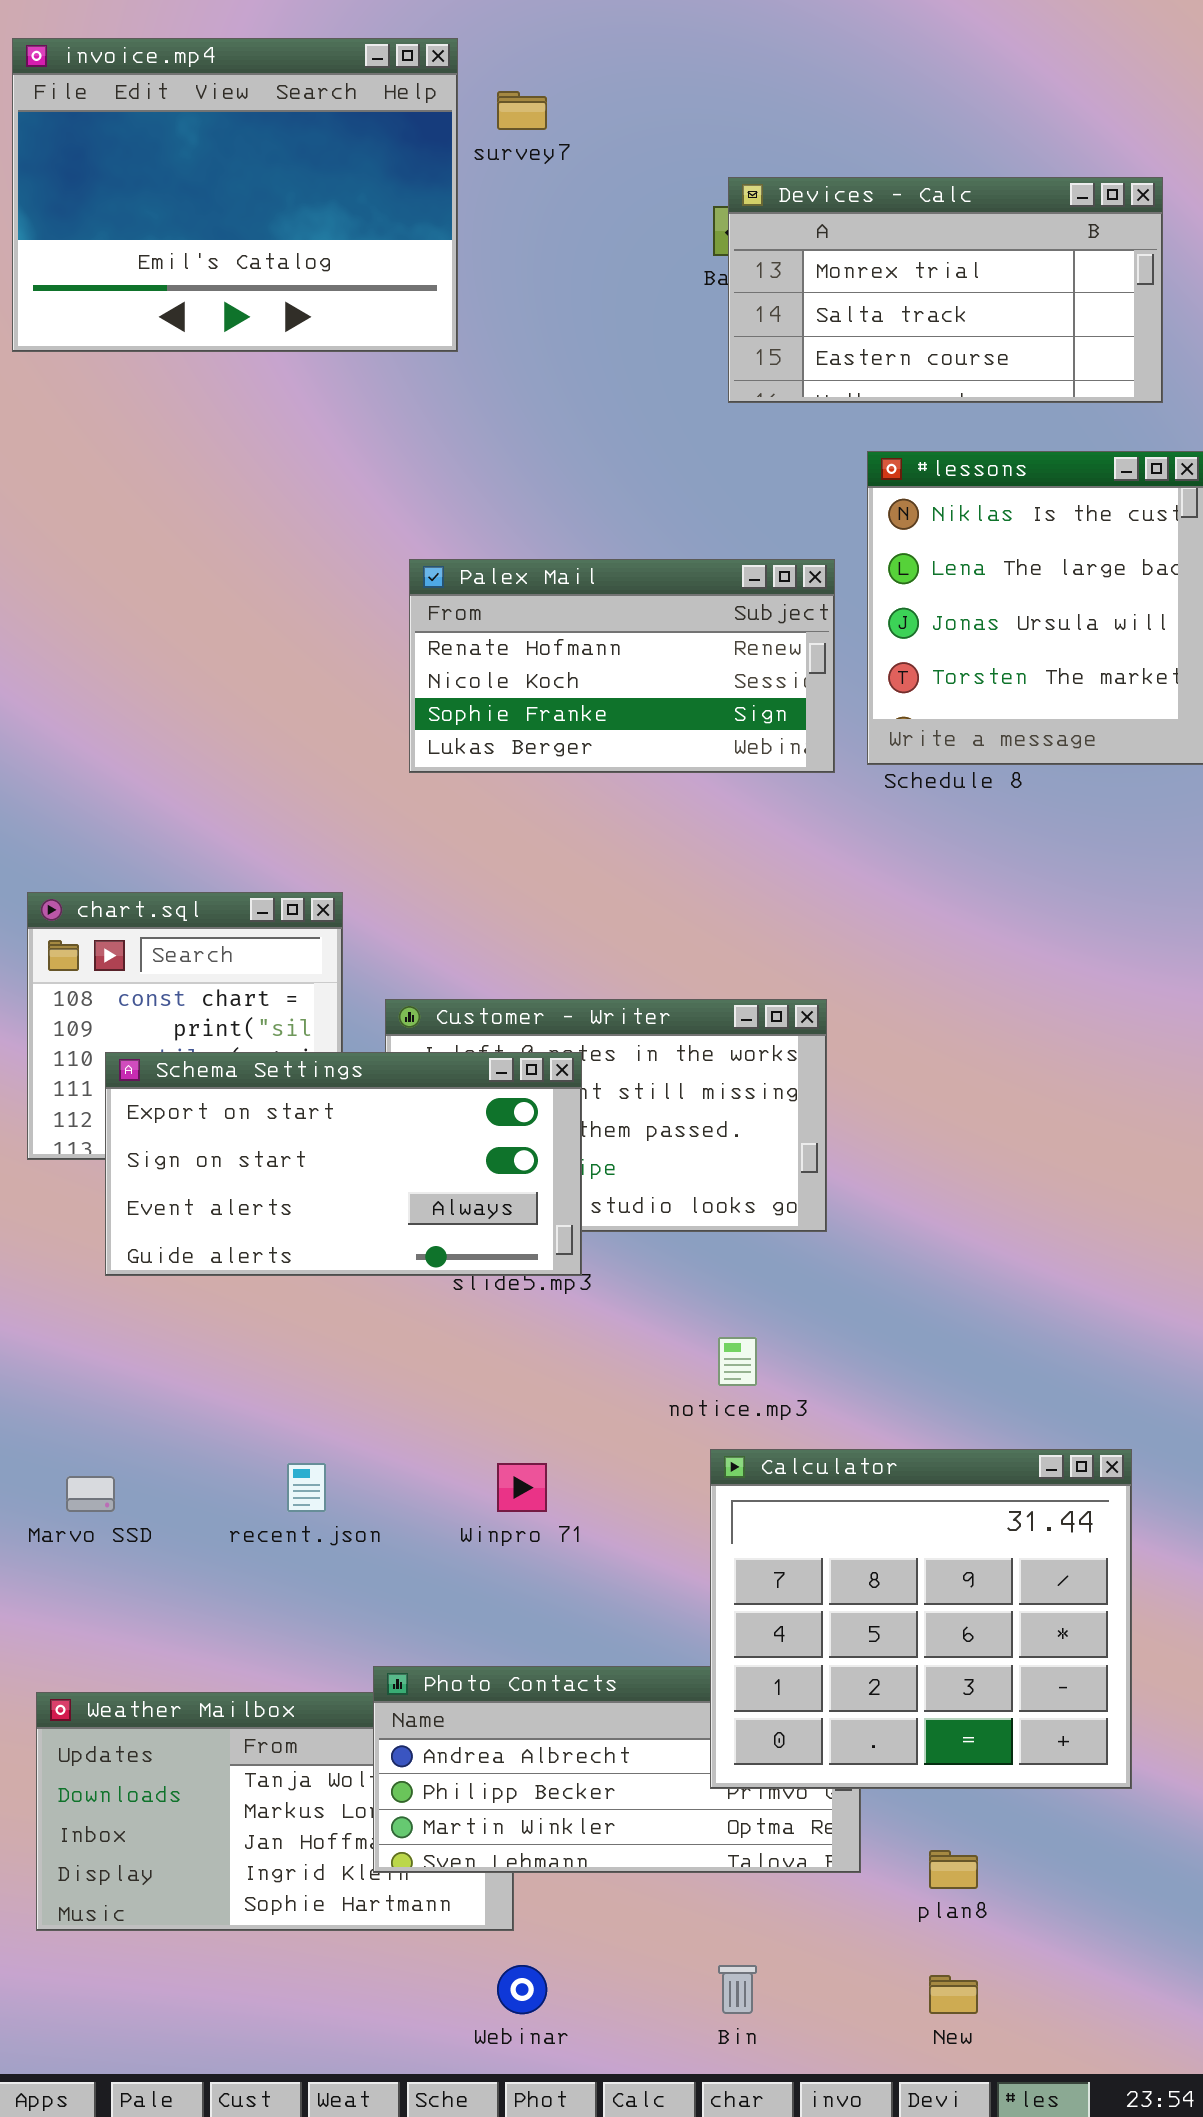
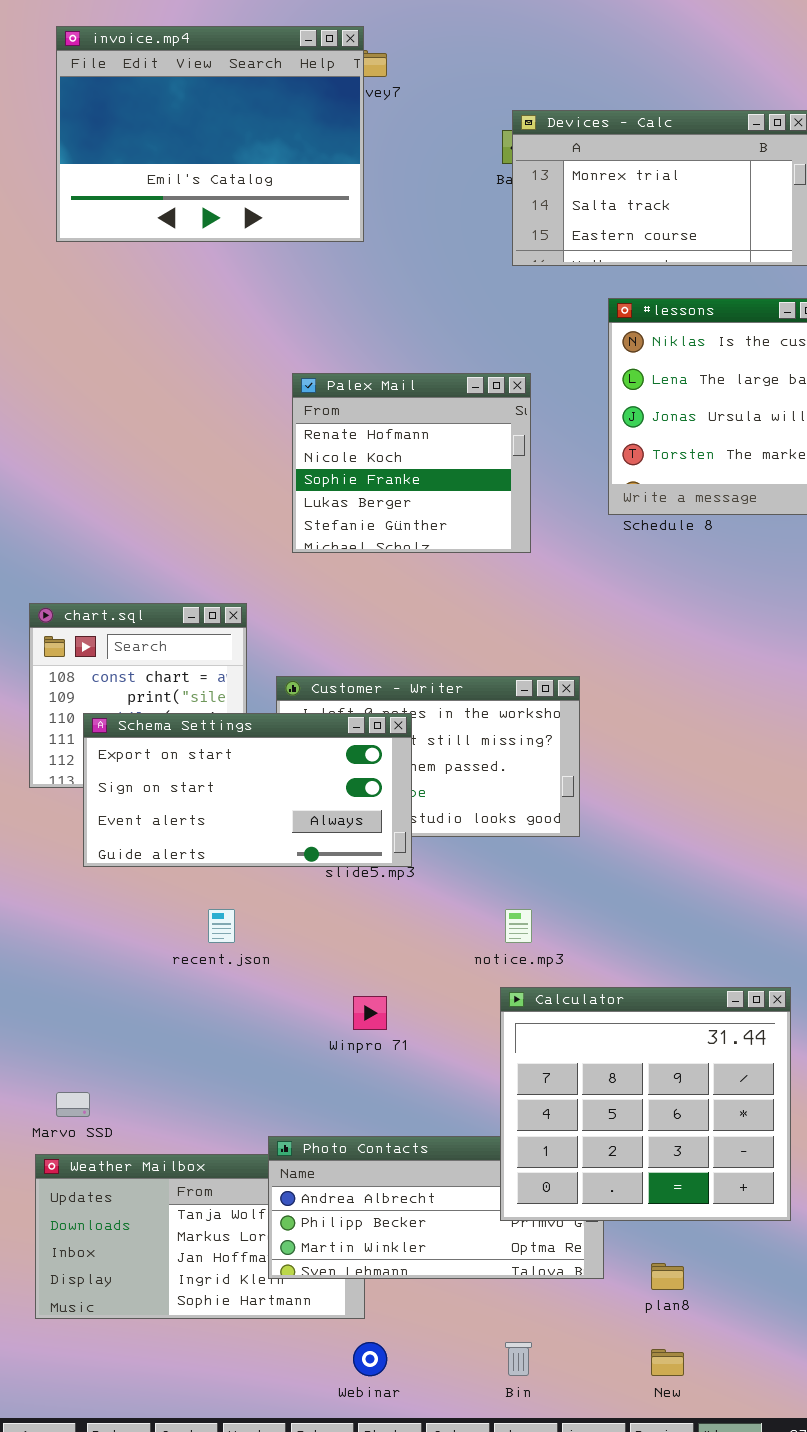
invoice.mp4: [12,38,458,352] -> [56,26,364,242], moved
Palex Mail: [409,559,835,773] -> [292,373,531,553], resized
recent.json: [287,1463,326,1512] -> [208,909,235,943], moved
Marvo SSD: [66,1476,115,1512] -> [56,1092,90,1117], moved

